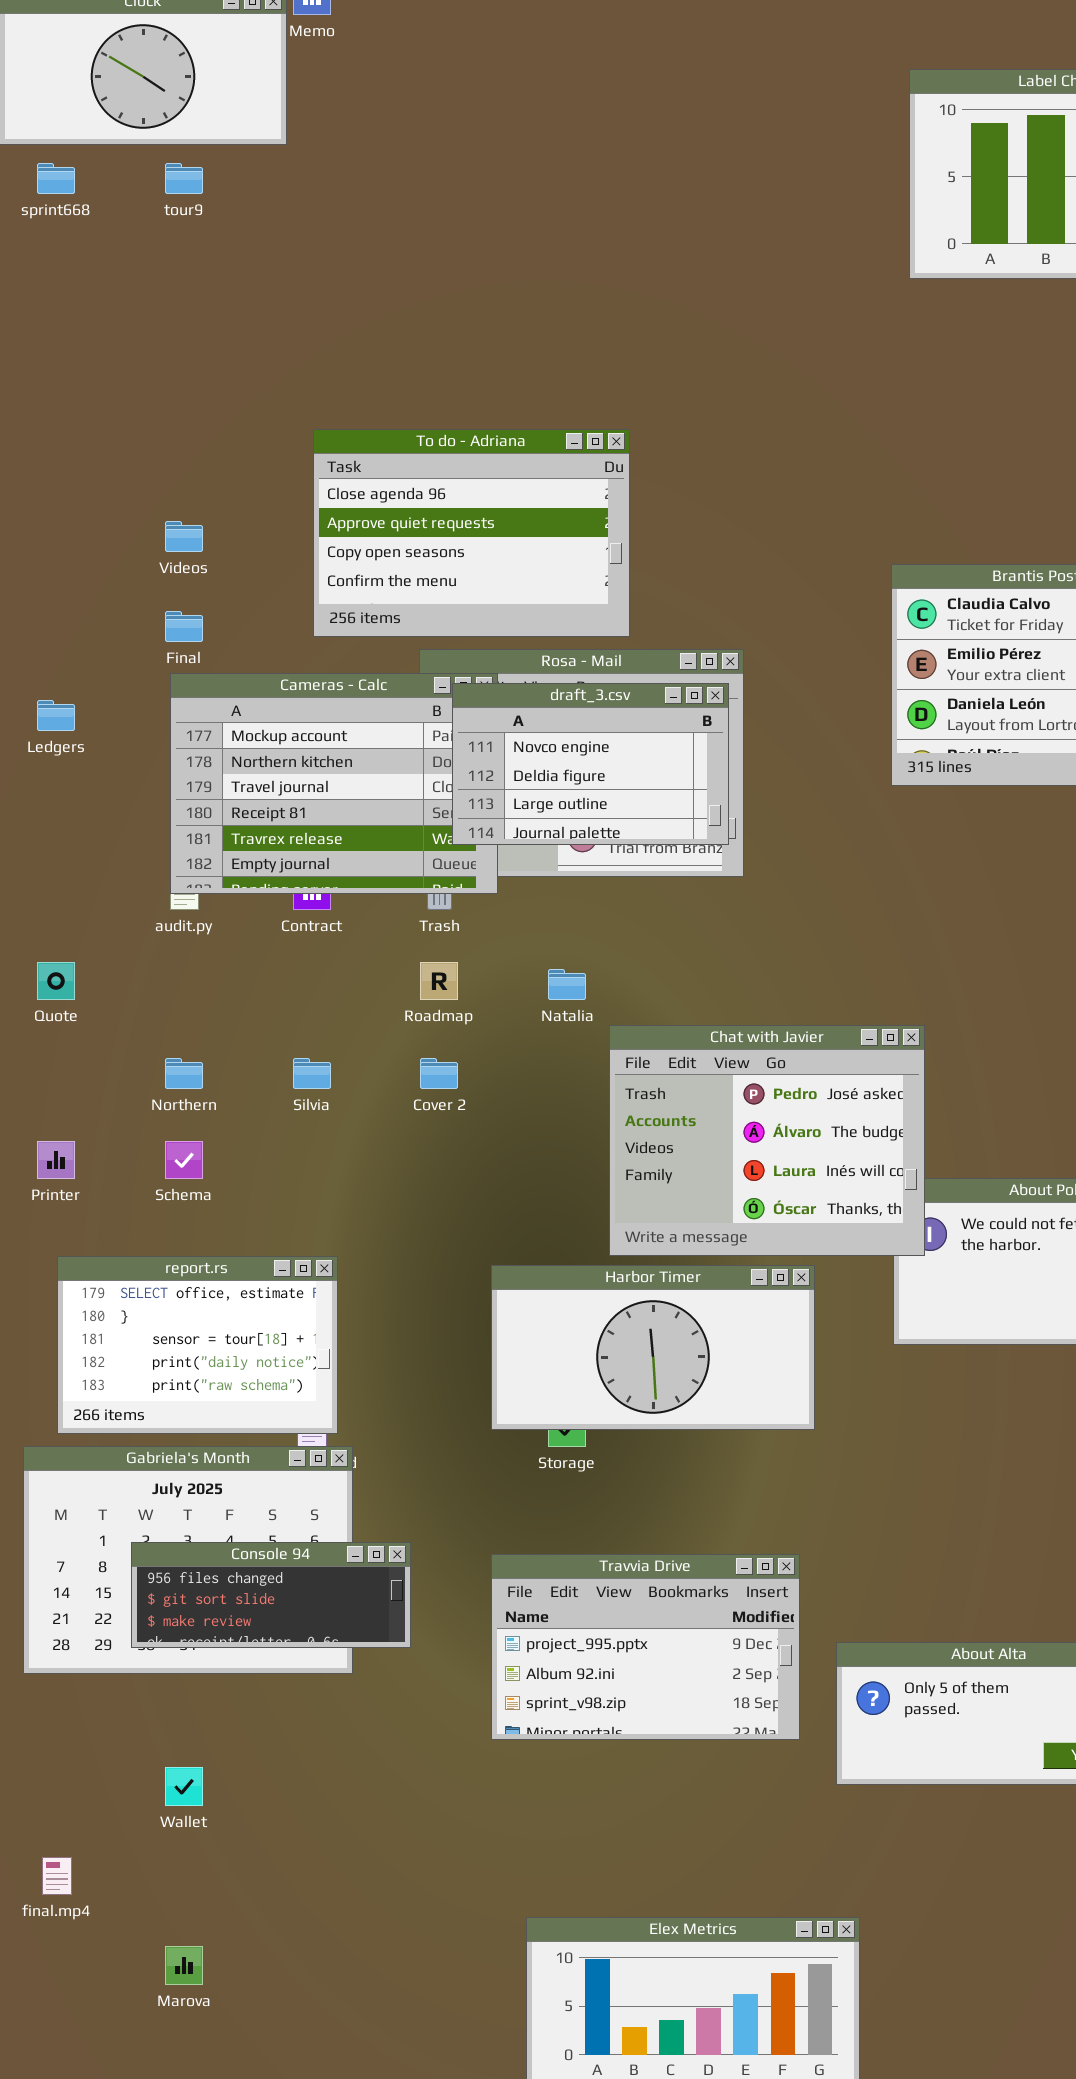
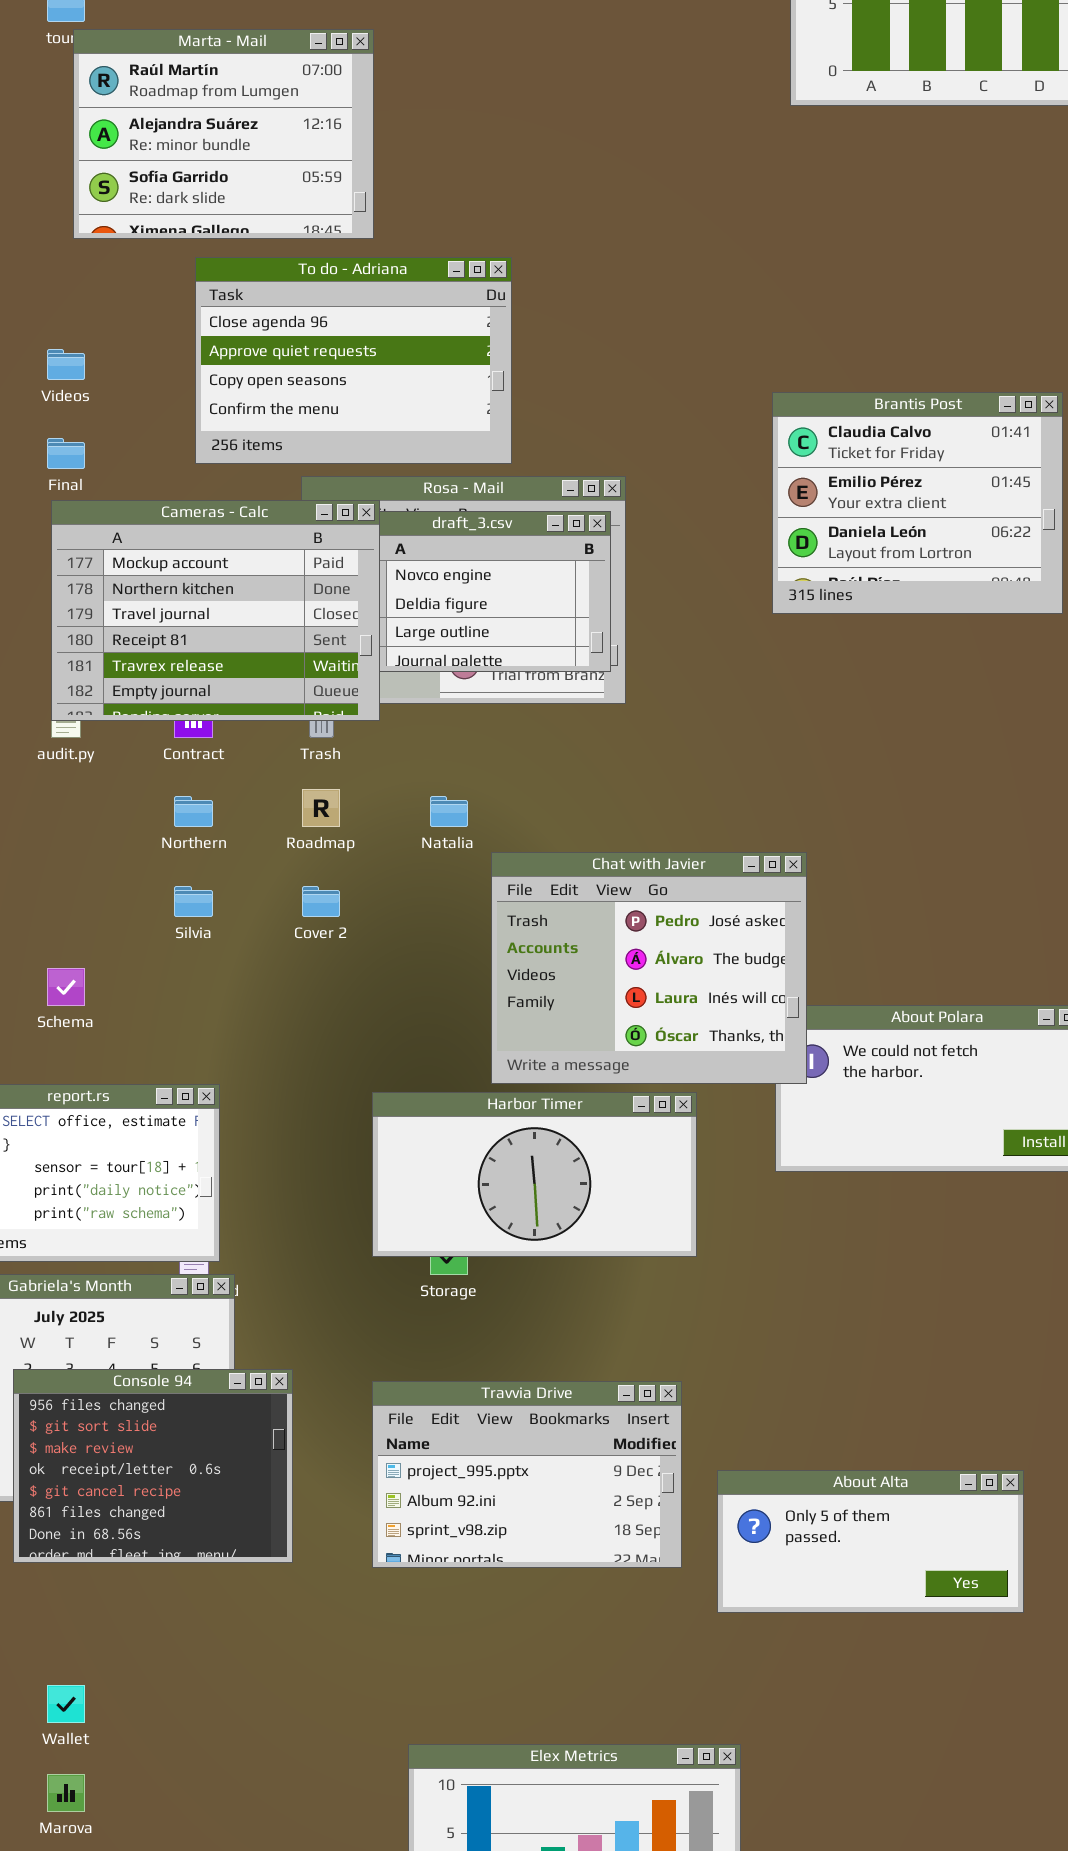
Marta - Mail: none -> [73,29,374,239], opened
Cameras - Calc: [170,673,498,894] -> [51,500,380,721], raised
Northern: [165,1058,203,1089] -> [174,796,213,827], moved
Console 94: [131,1542,411,1648] -> [13,1369,293,1563], resized
Wallet: [165,1767,203,1806] -> [47,1685,85,1723], moved

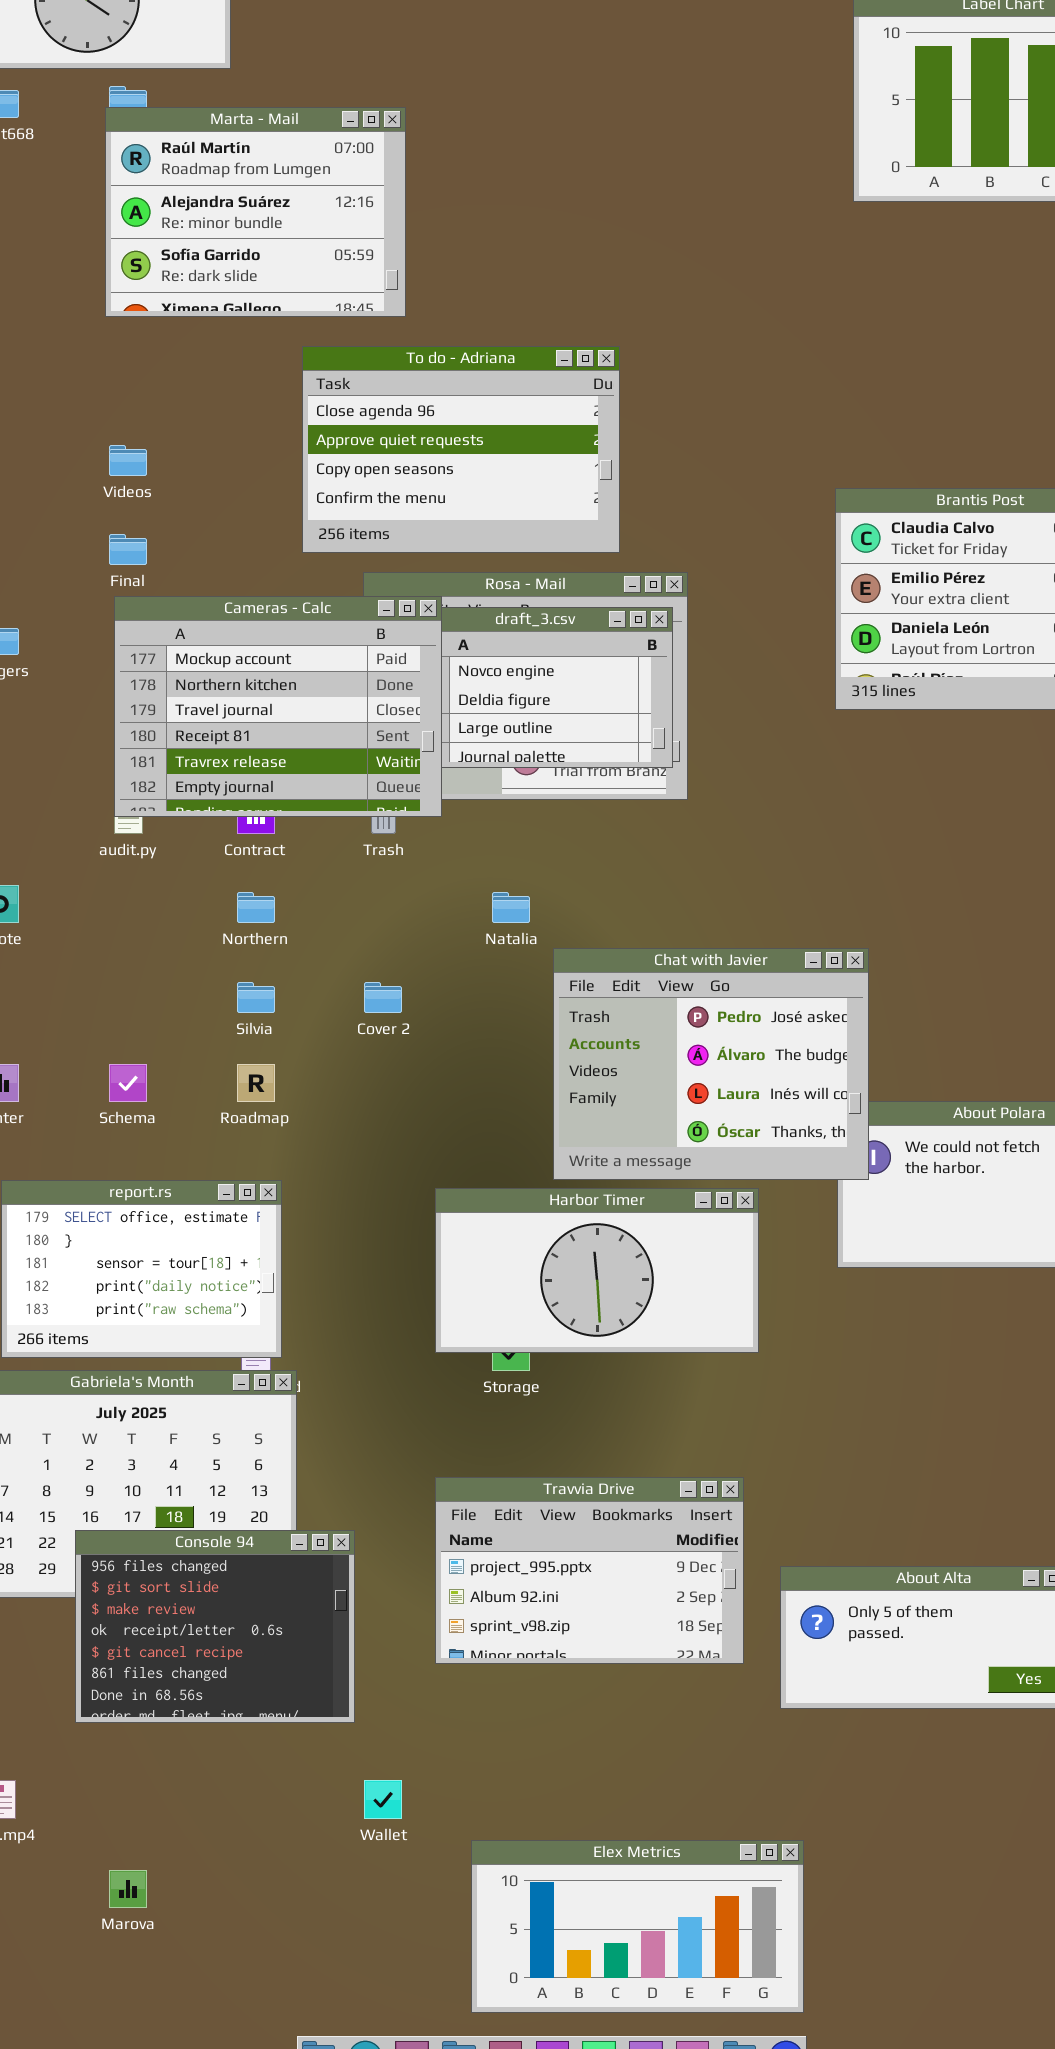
Marta - Mail: [73,29,374,239] -> [105,107,406,317], moved
To do - Adriana: [195,257,512,464] -> [302,346,620,553], moved
Roadmap: [302,789,340,827] -> [237,1064,275,1102], moved
Console 94: [13,1369,293,1563] -> [75,1530,355,1723], moved
Wallet: [47,1685,85,1723] -> [364,1780,402,1819], moved

